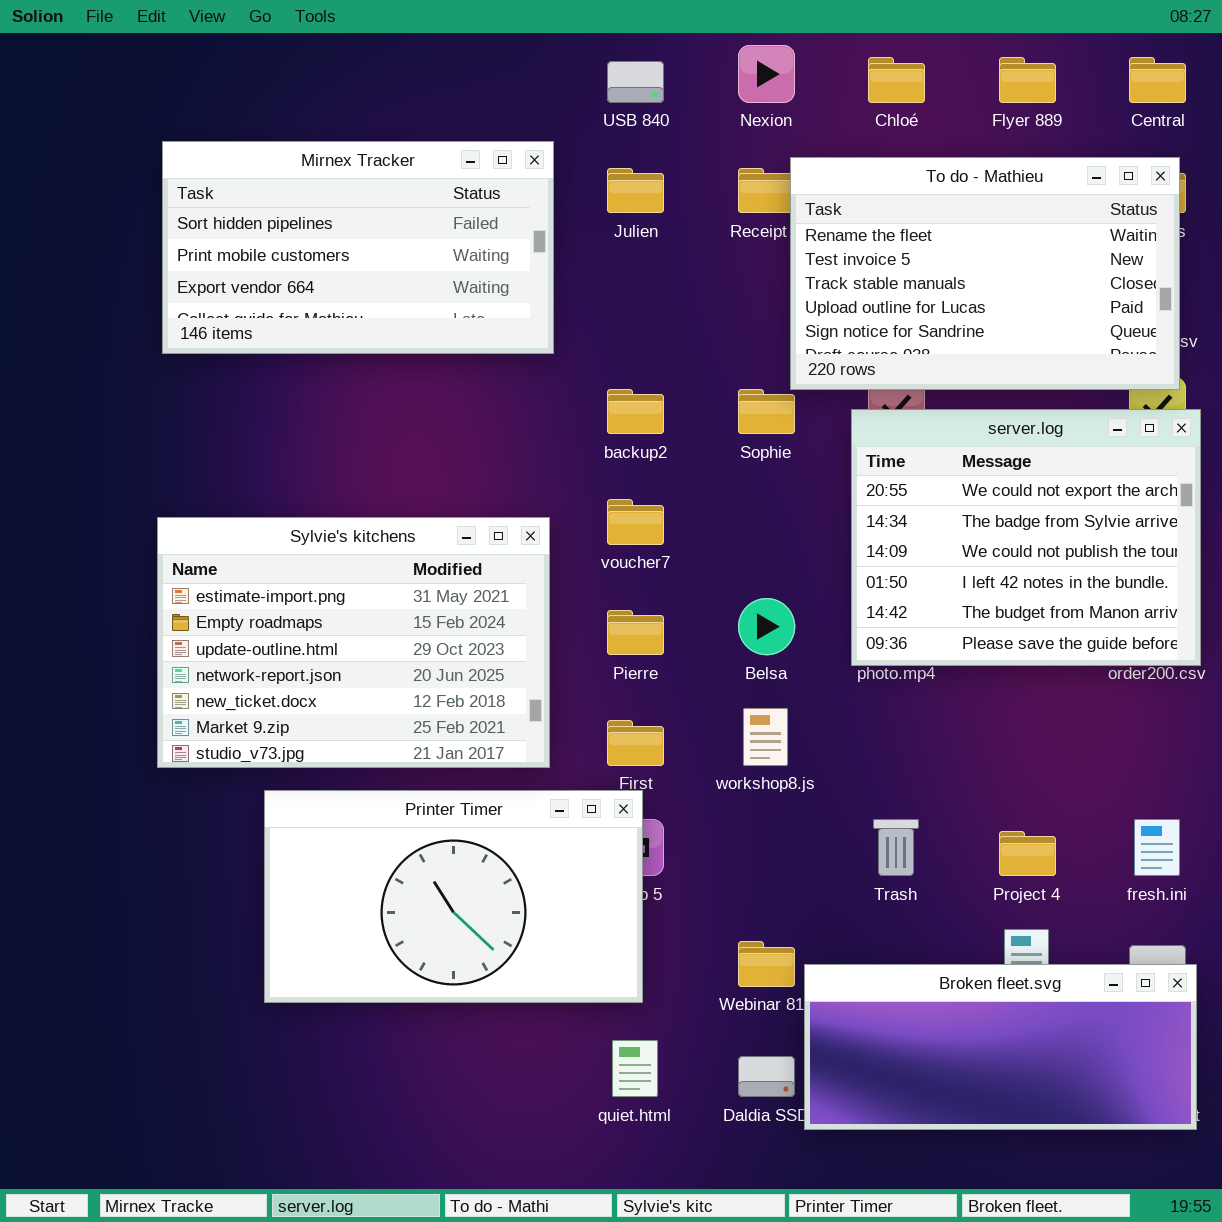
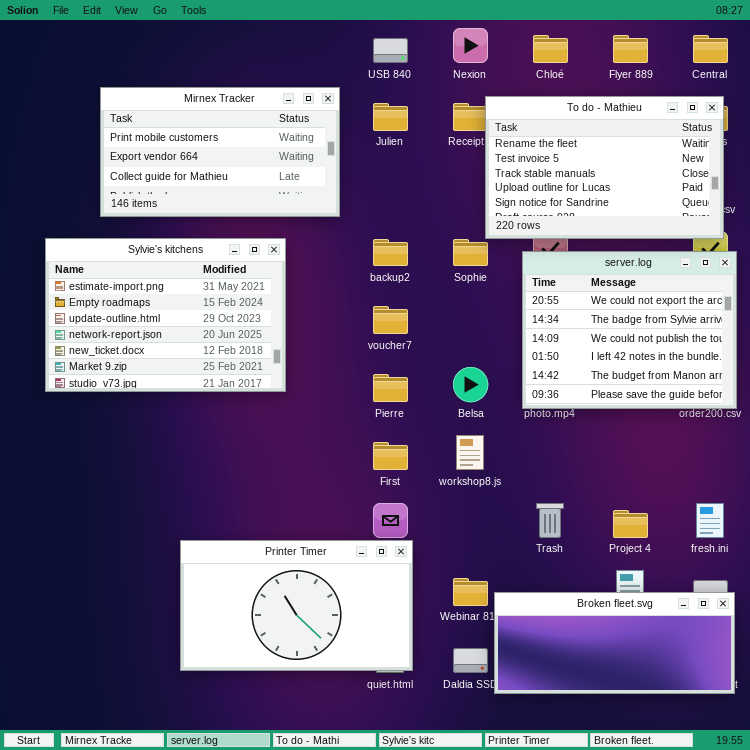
Mirnex Tracker: [162,141,554,354] -> [100,87,340,217], scrolled down 1 row
Sylvie's kitchens: [157,517,550,768] -> [45,238,286,392], moved
Printer Timer: [264,790,643,1003] -> [180,540,413,671], moved

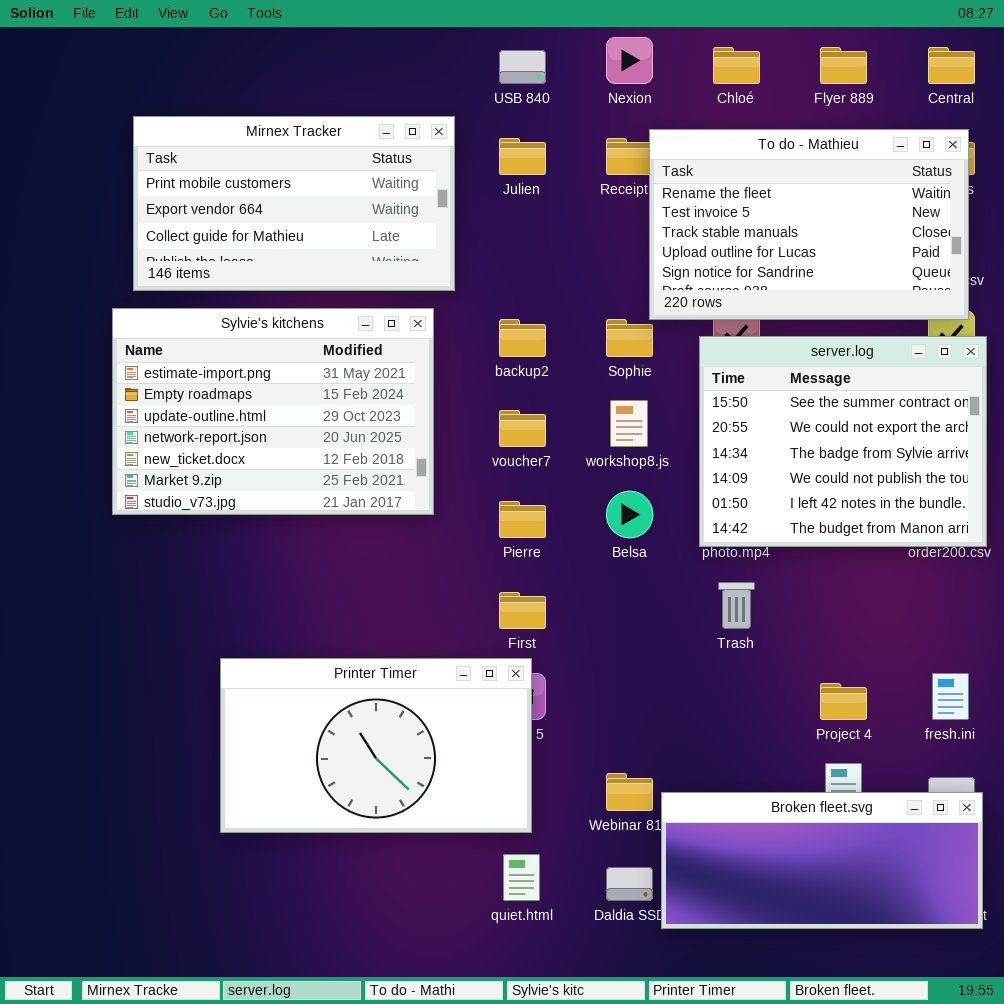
Sylvie's kitchens: [45,238,286,392] -> [112,308,434,515], moved
server.log: [522,251,737,409] -> [699,336,987,547], scrolled up 1 row
workshop8.js: [456,435,484,470] -> [610,400,648,447], moved
Trash: [536,503,564,538] -> [718,582,755,629], moved
Printer Timer: [180,540,413,671] -> [220,658,532,833], moved

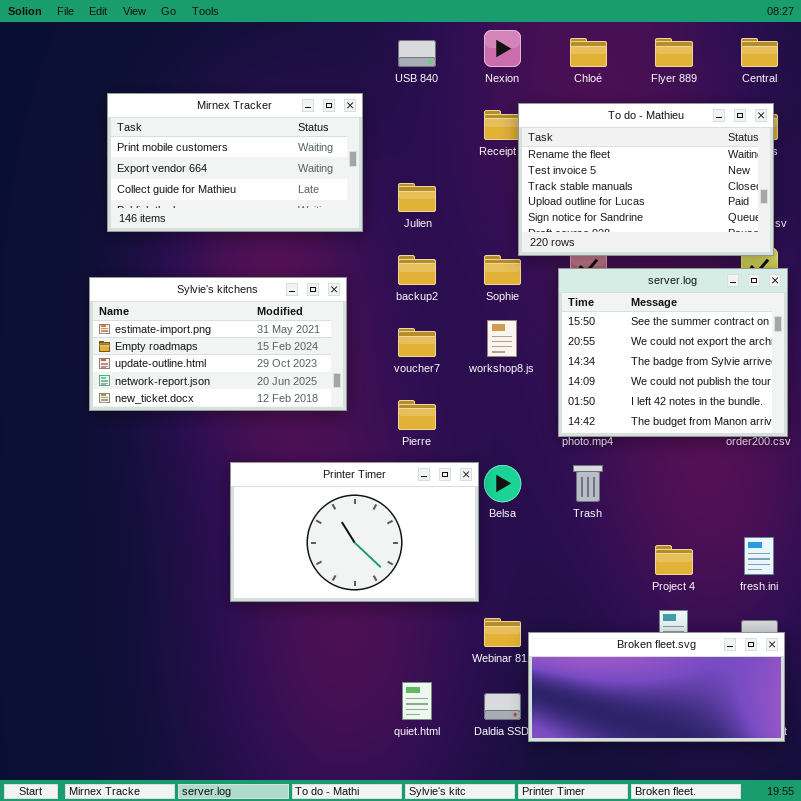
Julien: [499,138,546,175] -> [398,183,436,212], moved
Sylvie's kitchens: [112,308,434,515] -> [89,277,347,411], resized
Belsa: [606,491,653,538] -> [484,465,521,502], moved
Printer Timer: [220,658,532,833] -> [230,462,479,602], moved

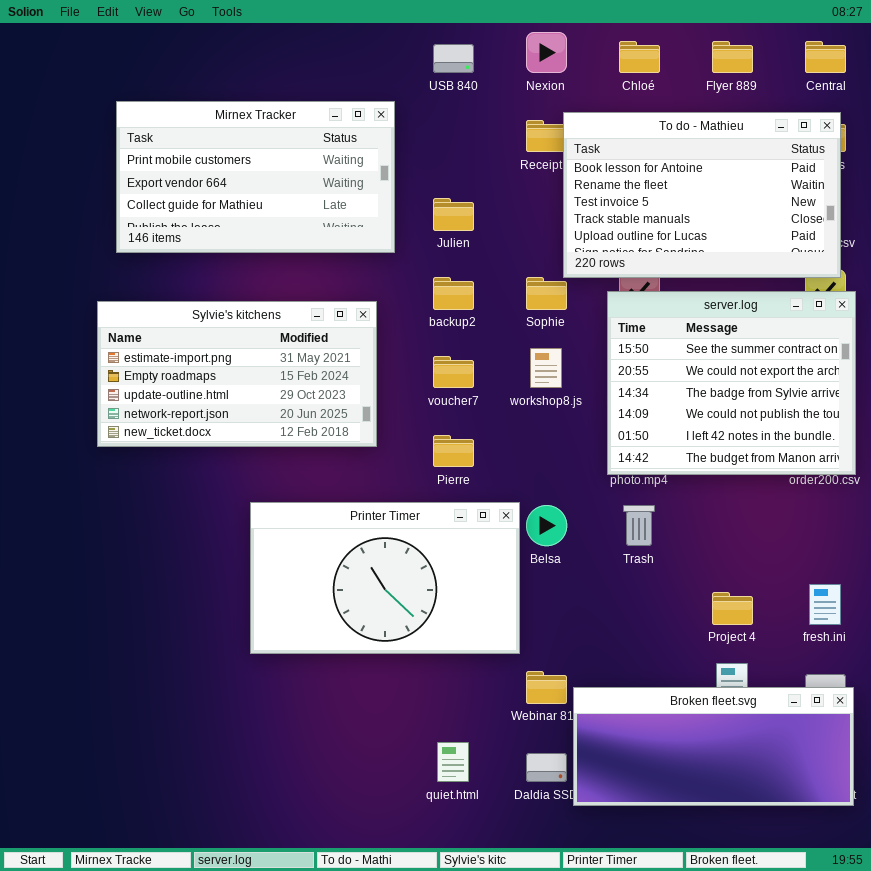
To do - Mathieu: [518,103,774,256] -> [563,112,841,278], scrolled up 1 row

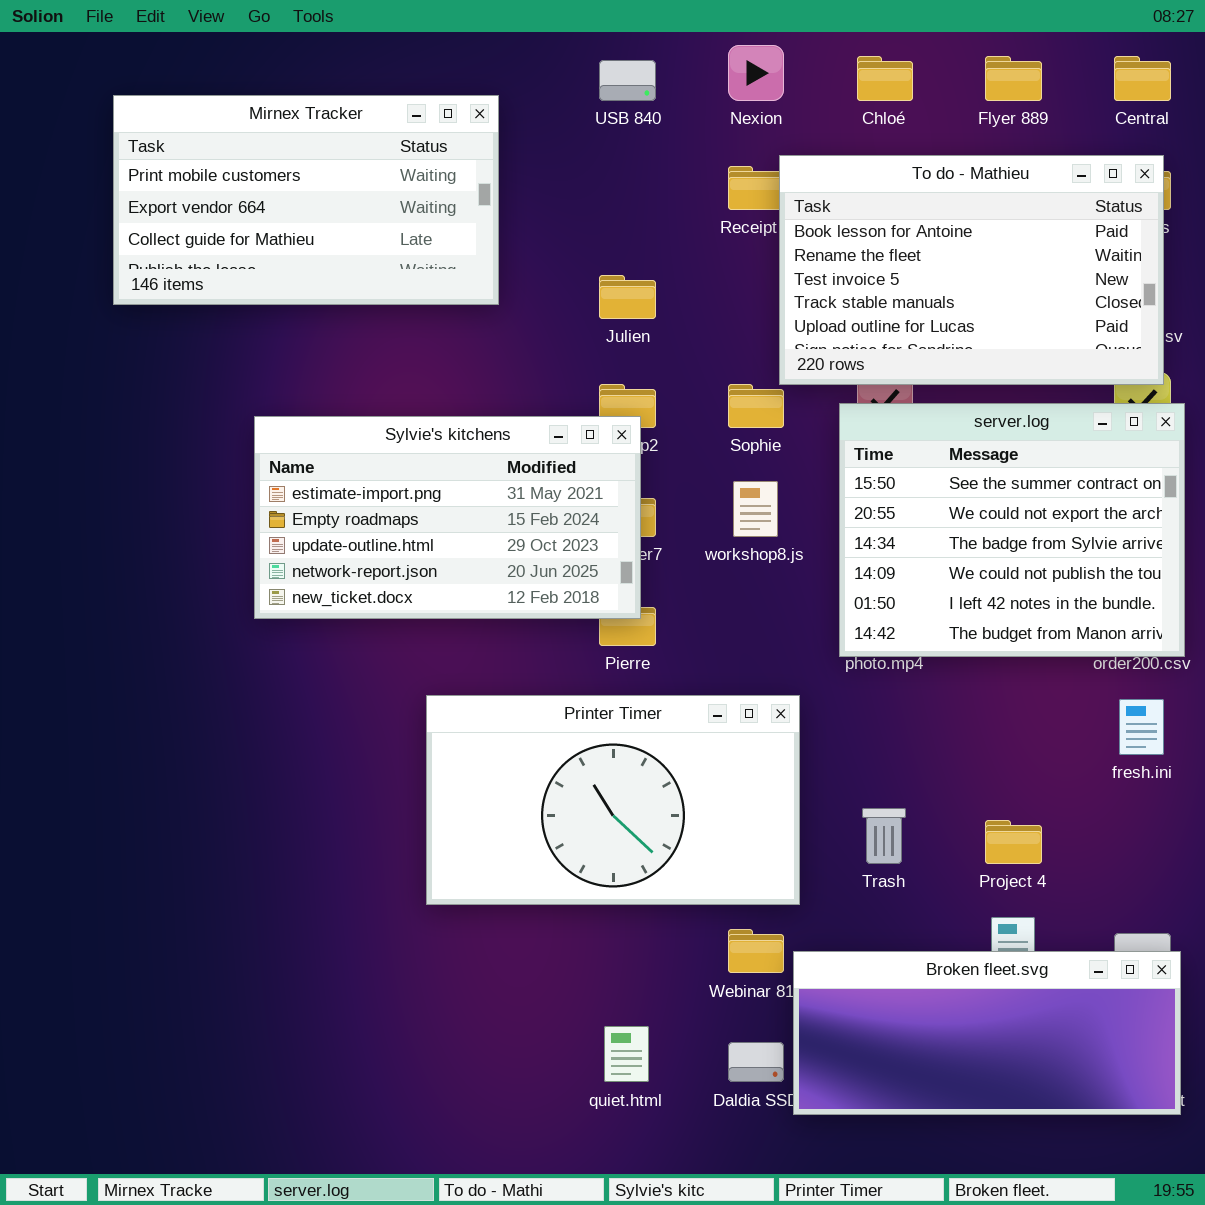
Mirnex Tracker: [116,101,395,253] -> [113,95,499,305], moved
Sylvie's kitchens: [97,301,377,447] -> [254,416,641,619], moved
Printer Timer: [250,502,520,654] -> [426,695,800,905], moved
Trash: [623,505,655,546] -> [862,808,906,864], moved
fresh.ini: [809,584,841,625] -> [1119,699,1164,755], moved

